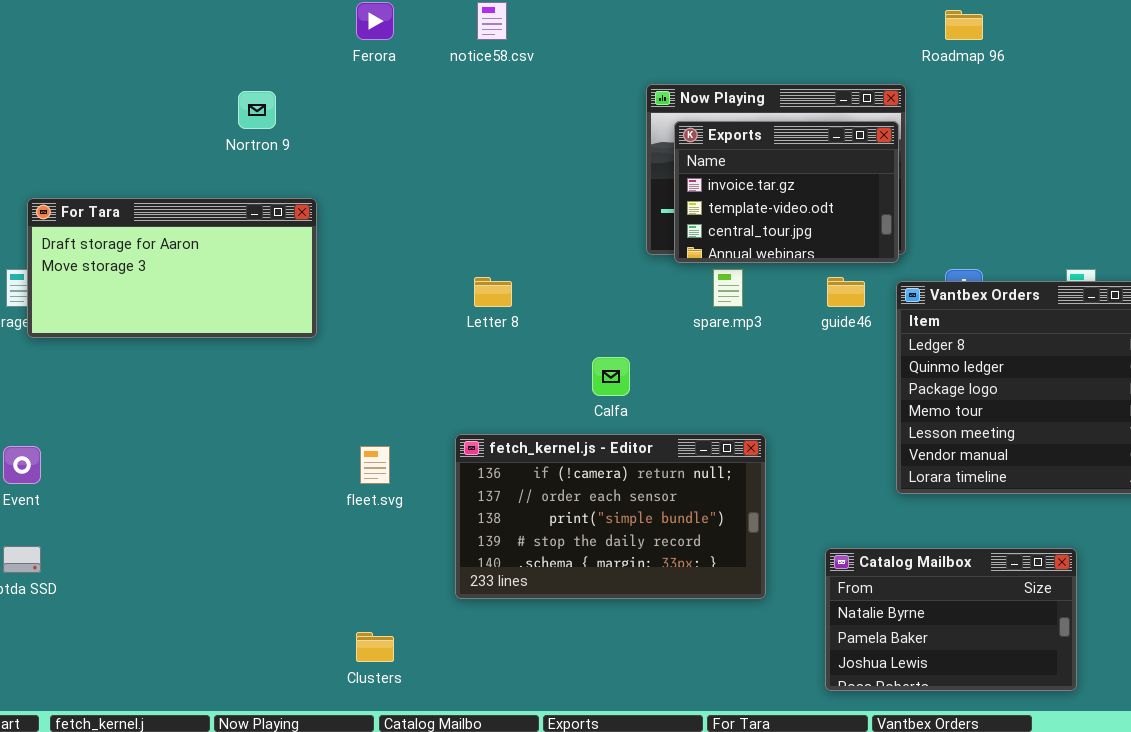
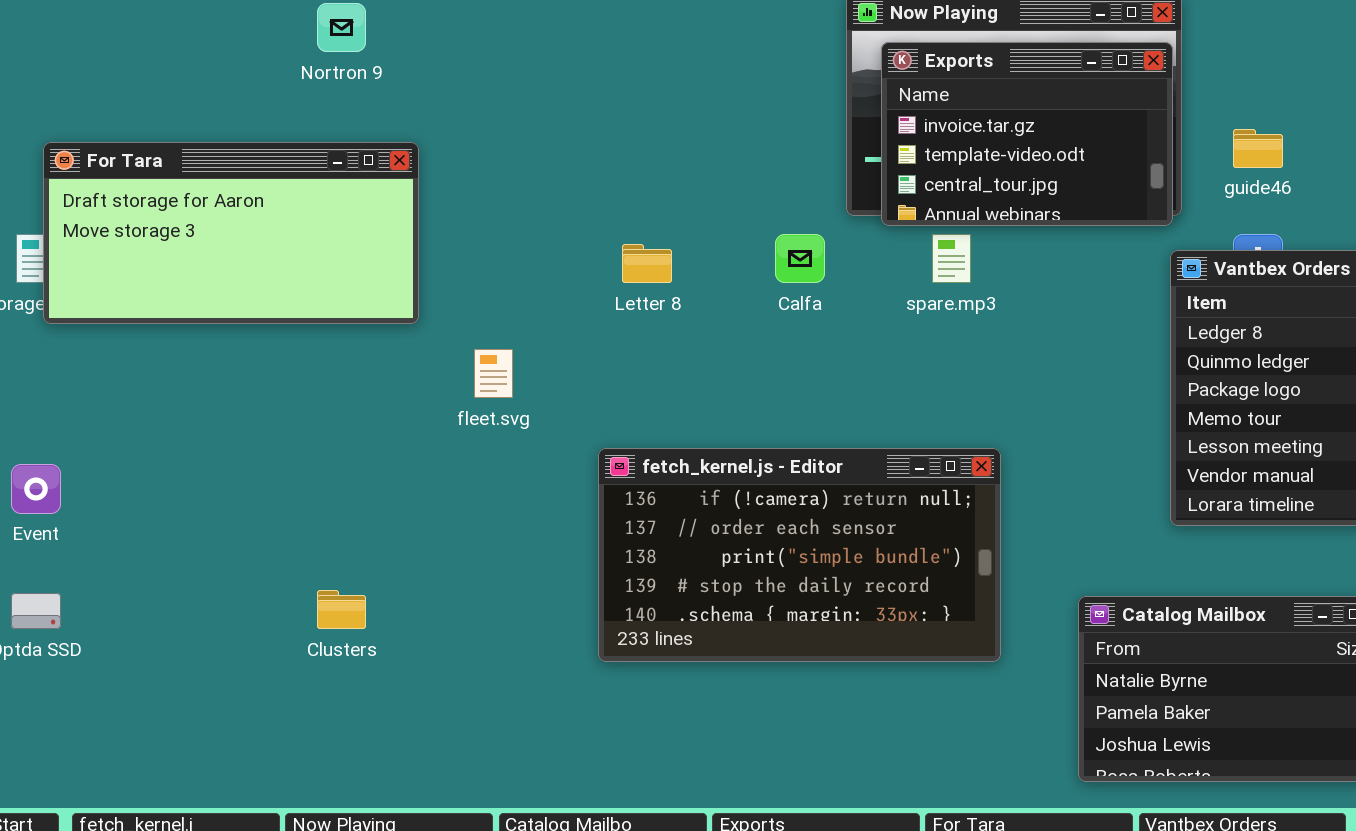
guide46: [827,277,865,307] -> [1233,129,1283,168], moved
Calfa: [592,357,630,396] -> [775,234,825,283], moved
fleet.svg: [360,446,390,484] -> [474,349,513,398], moved
Clusters: [356,632,394,662] -> [317,590,366,629], moved

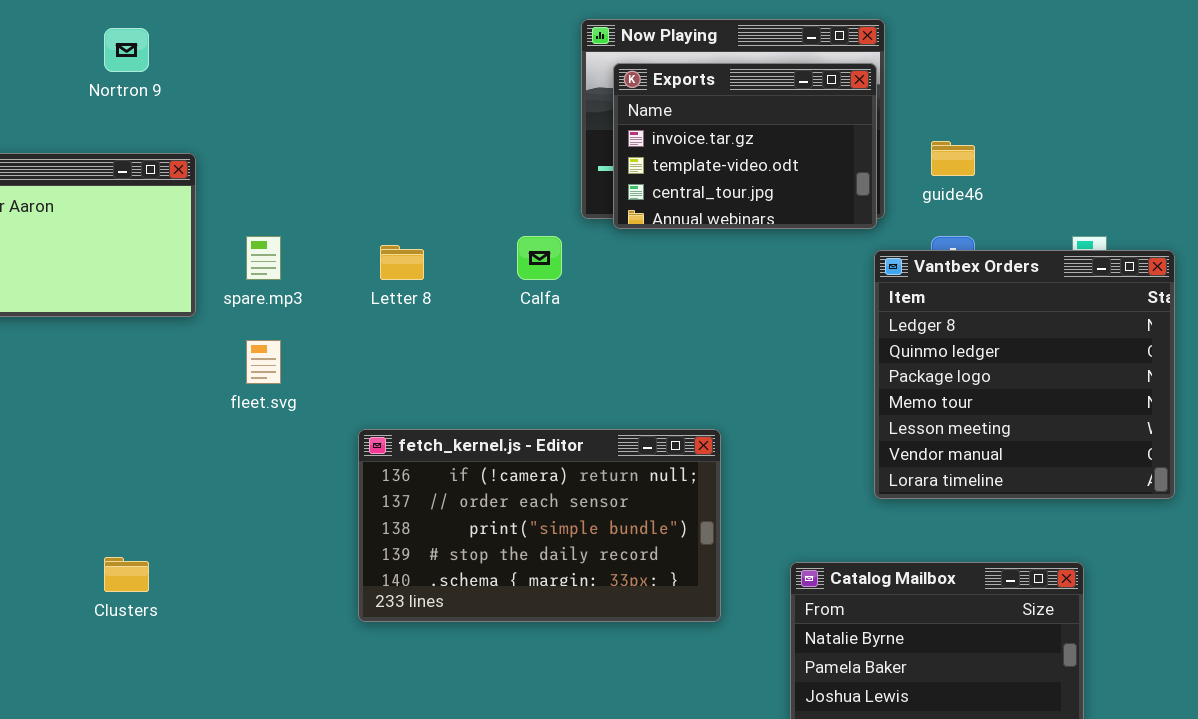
spare.mp3: [932,234,971,283] -> [246,236,281,280], moved

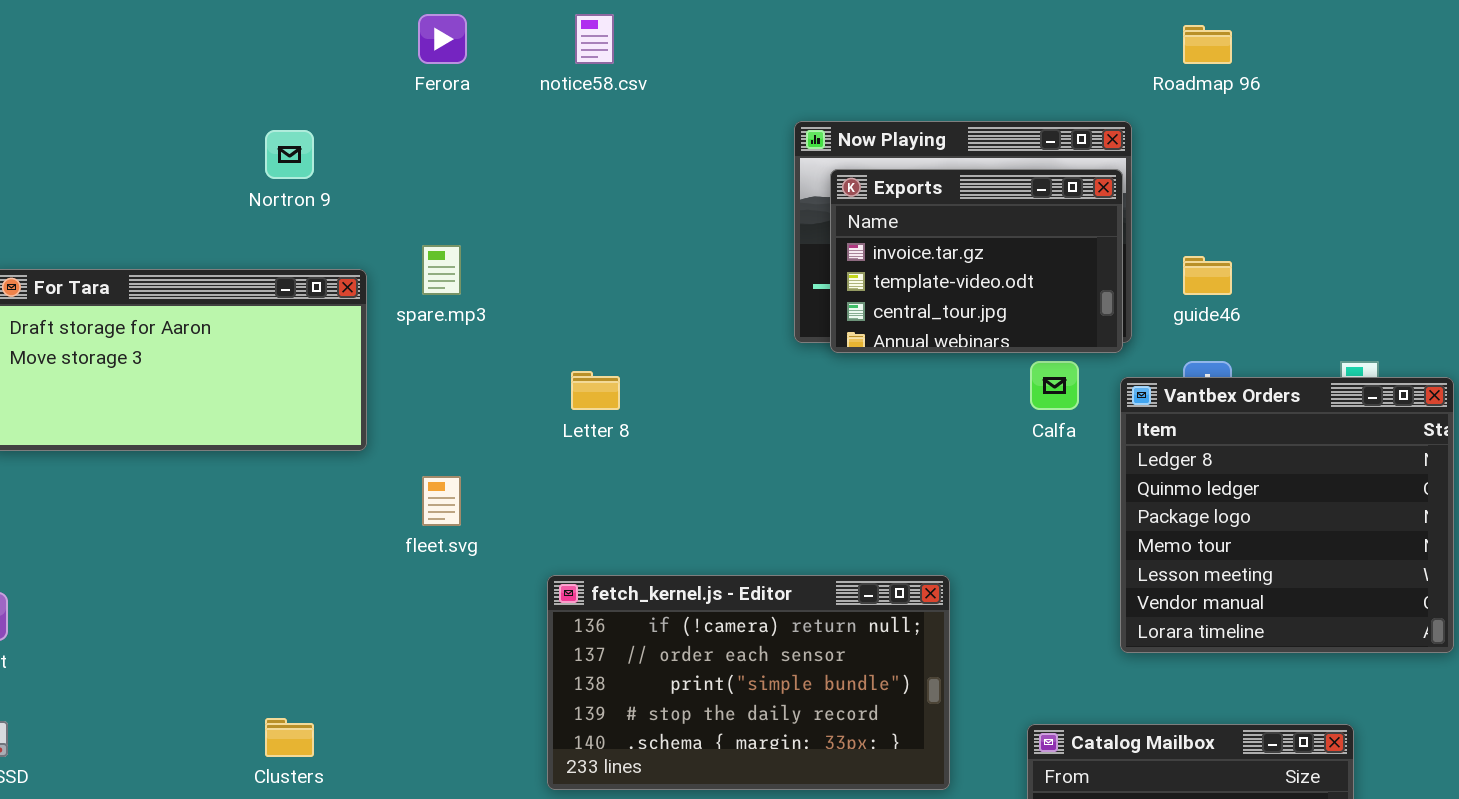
spare.mp3: [246,236,281,280] -> [422,245,461,295], moved
Calfa: [517,236,562,280] -> [1030,361,1079,410], moved

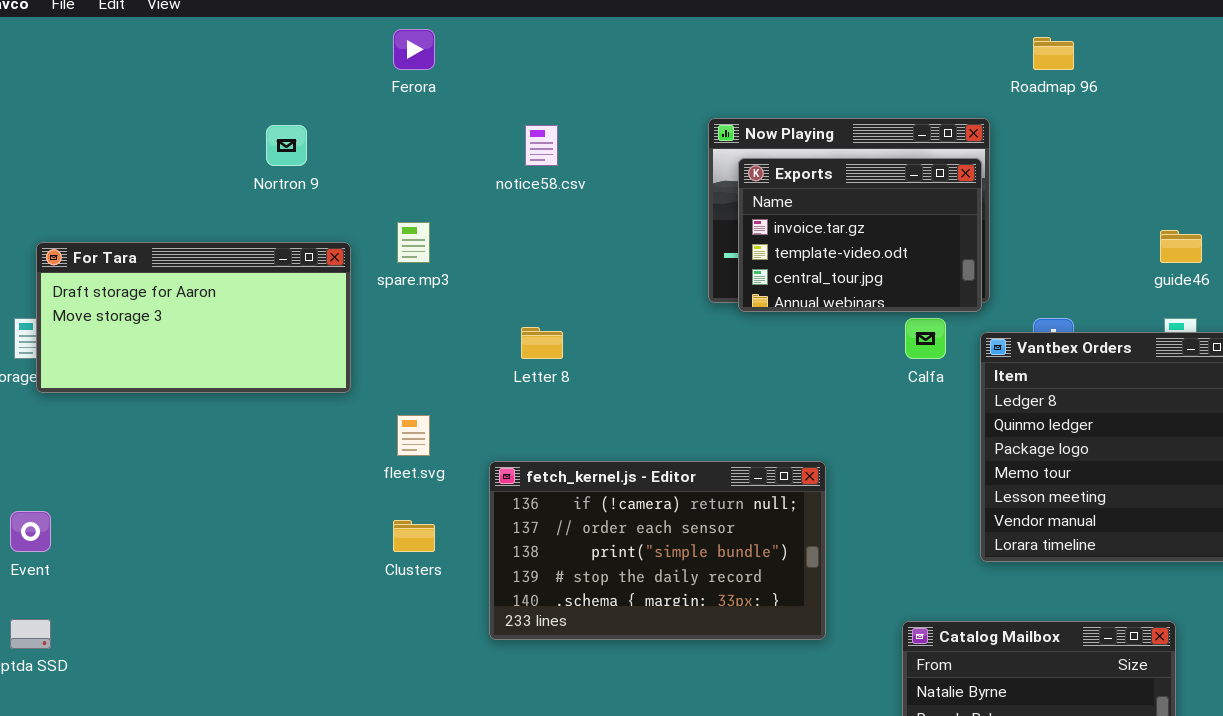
notice58.csv: [575,14,614,64] -> [525,125,558,166], moved
guide46: [1183,256,1232,295] -> [1160,230,1202,263], moved
fetch_kernel.js - Editor: [547,575,950,790] -> [489,461,826,640], moved
Clusters: [265,718,314,757] -> [393,520,435,552], moved

